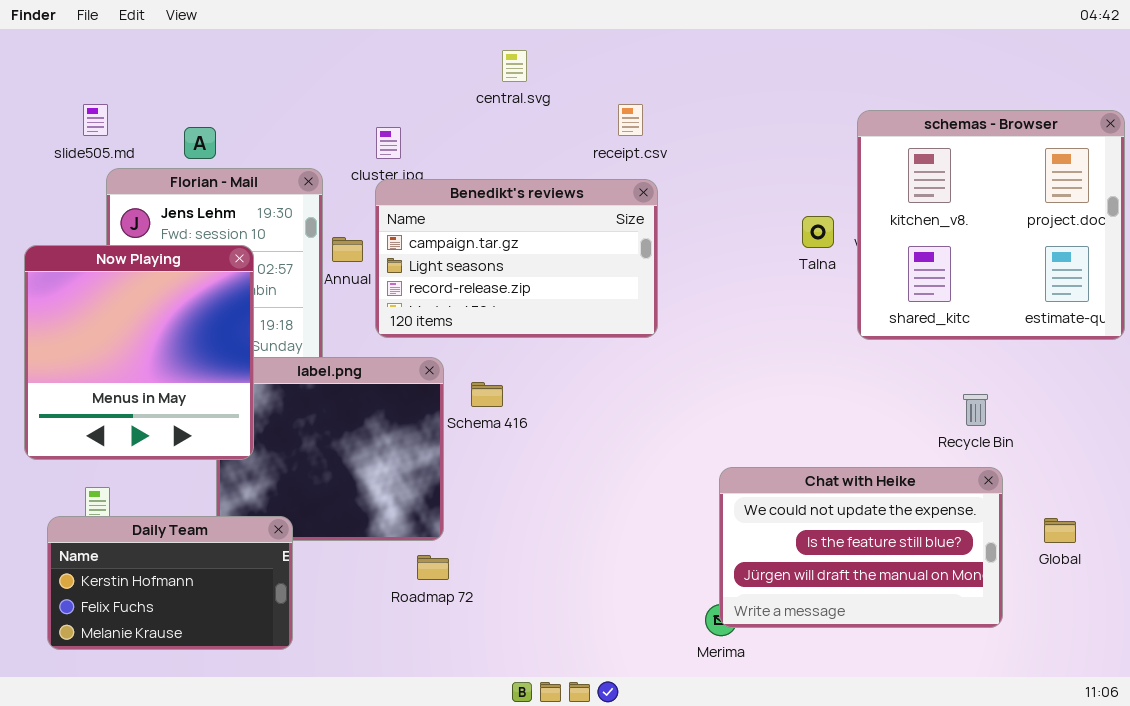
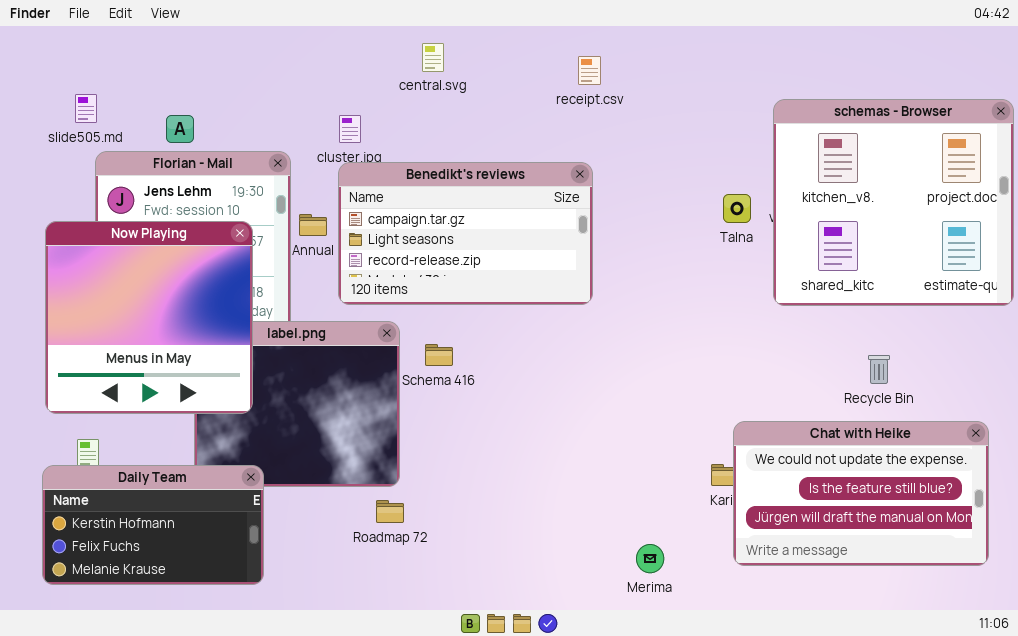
central.svg: [502,50,527,82] -> [422,43,444,72], moved
receipt.csv: [618,104,643,136] -> [578,56,601,85], moved
Now Playing: [24,245,254,460] -> [45,221,253,414], moved
Chat with Heike: [719,467,1003,628] -> [733,421,989,566], moved

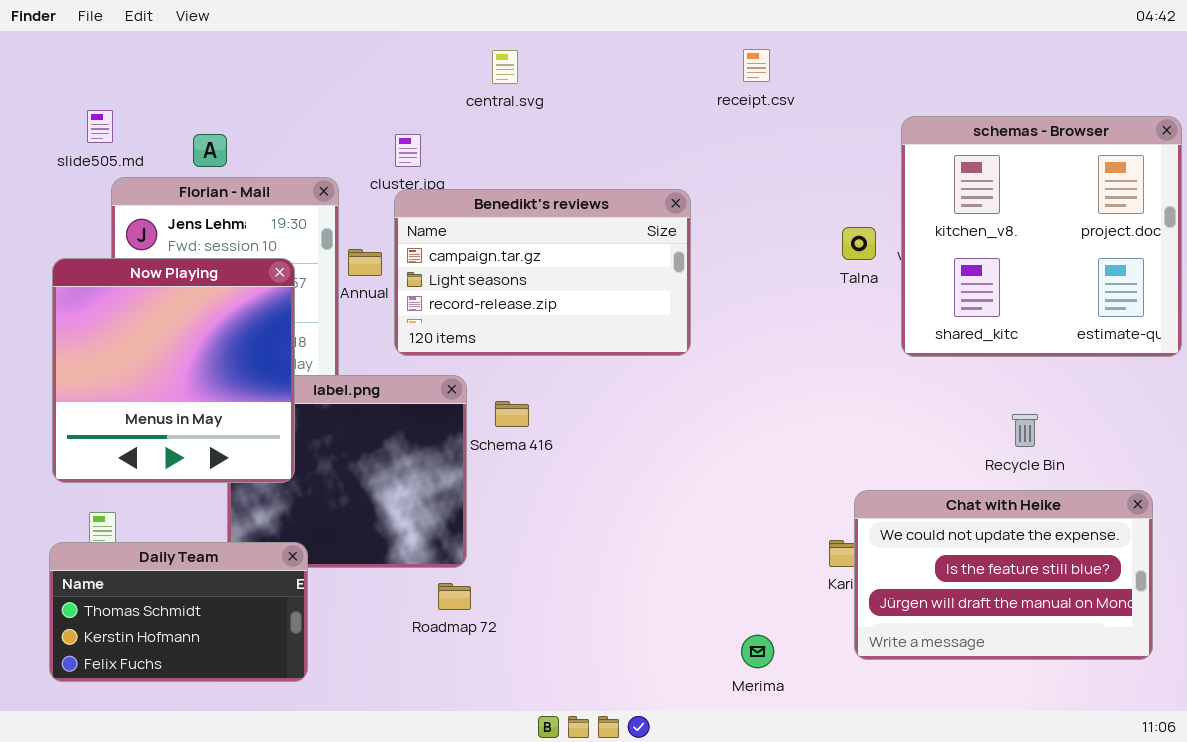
receipt.csv: [578,56,601,85] -> [743,49,770,82], moved
Daily Team: [42,465,264,585] -> [49,542,308,682], scrolled up 1 row

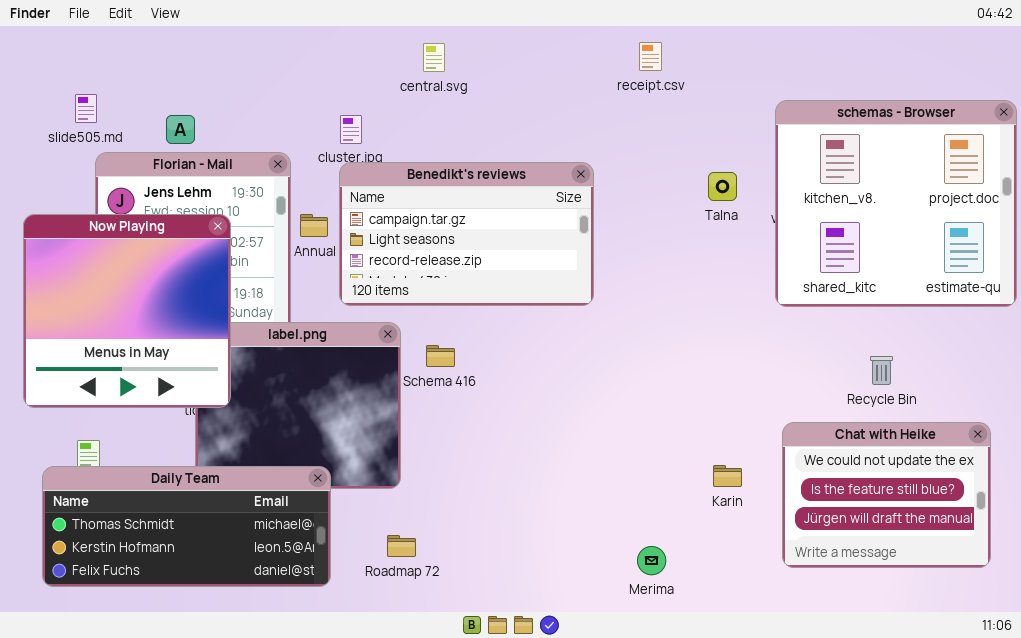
Talna: [842,227,876,260] -> [708,172,737,201], moved
Now Playing: [52,258,295,483] -> [23,214,231,408], moved
Chat with Heike: [854,490,1153,660] -> [782,422,991,568], resized
Daily Team: [49,542,308,682] -> [42,466,331,587], resized
Roadmap 72: [438,583,471,610] -> [387,535,416,557], moved

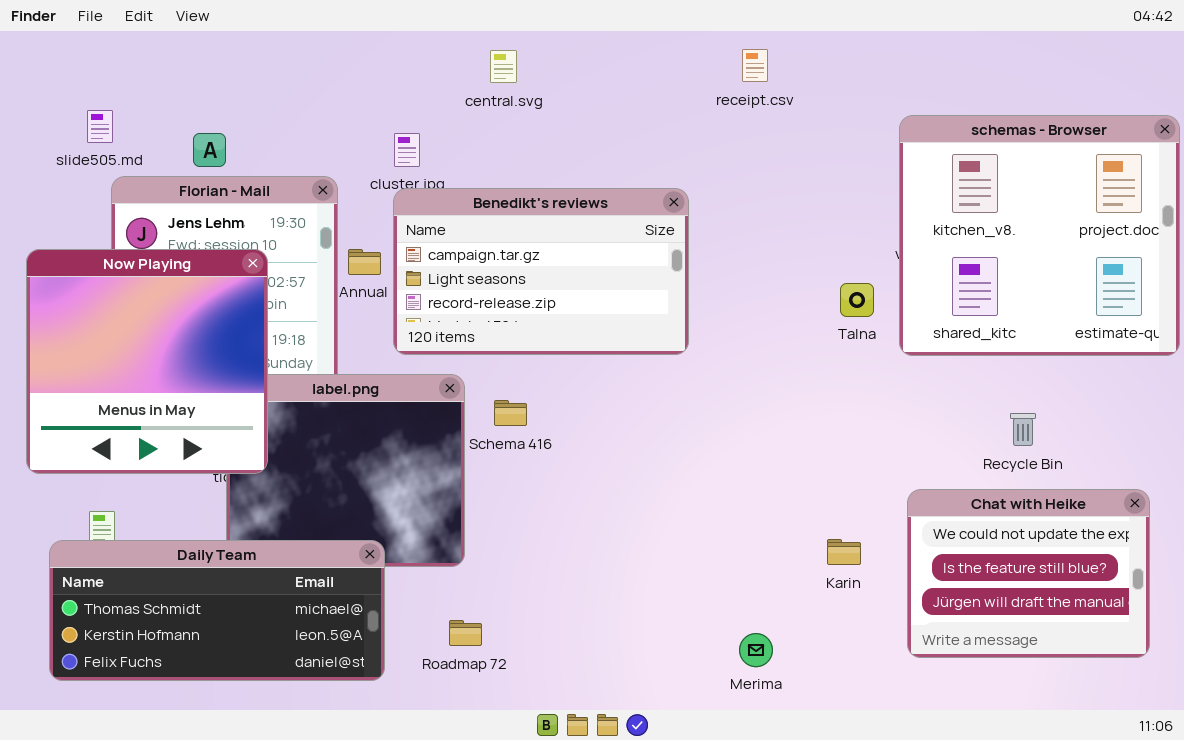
Talna: [708,172,737,201] -> [840,283,874,317], moved

